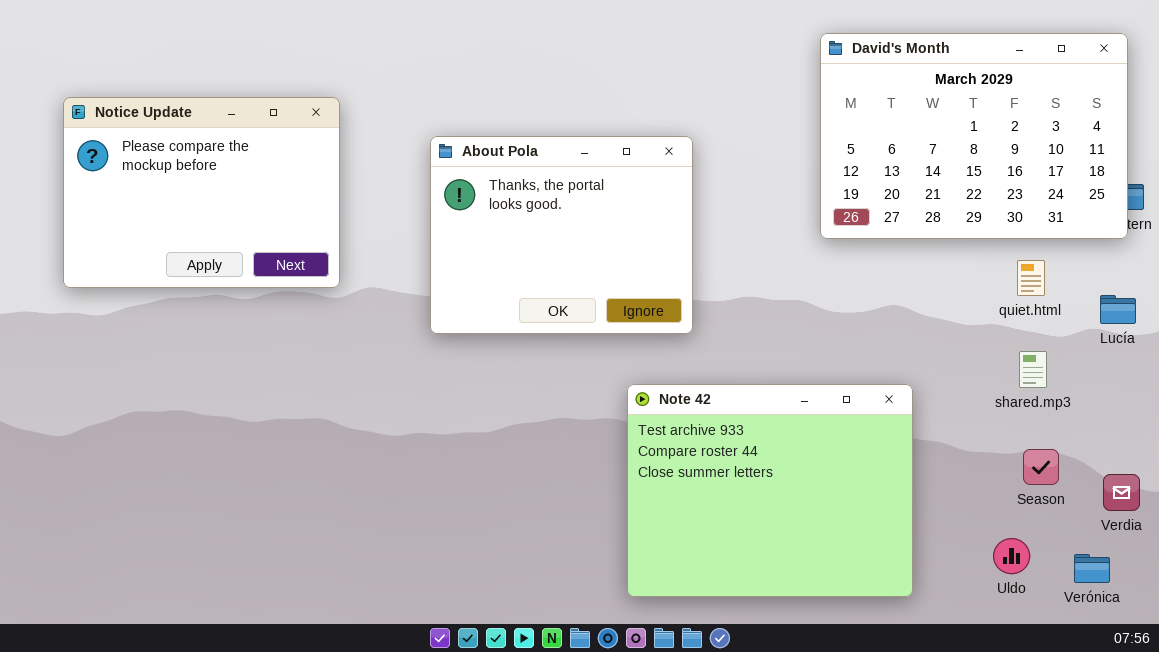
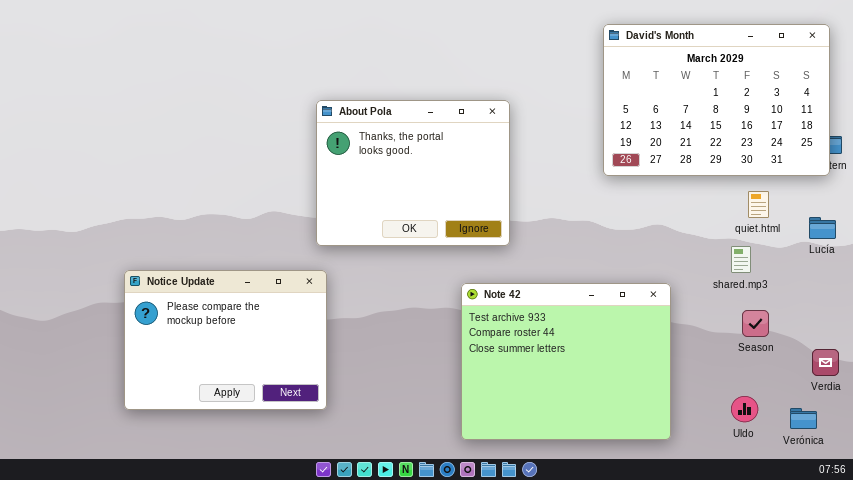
Notice Update: [63,97,340,288] -> [124,270,327,410], moved
shared.mp3: [1019,351,1047,388] -> [731,246,751,273], moved
Season: [1023,449,1059,485] -> [742,310,769,337], moved

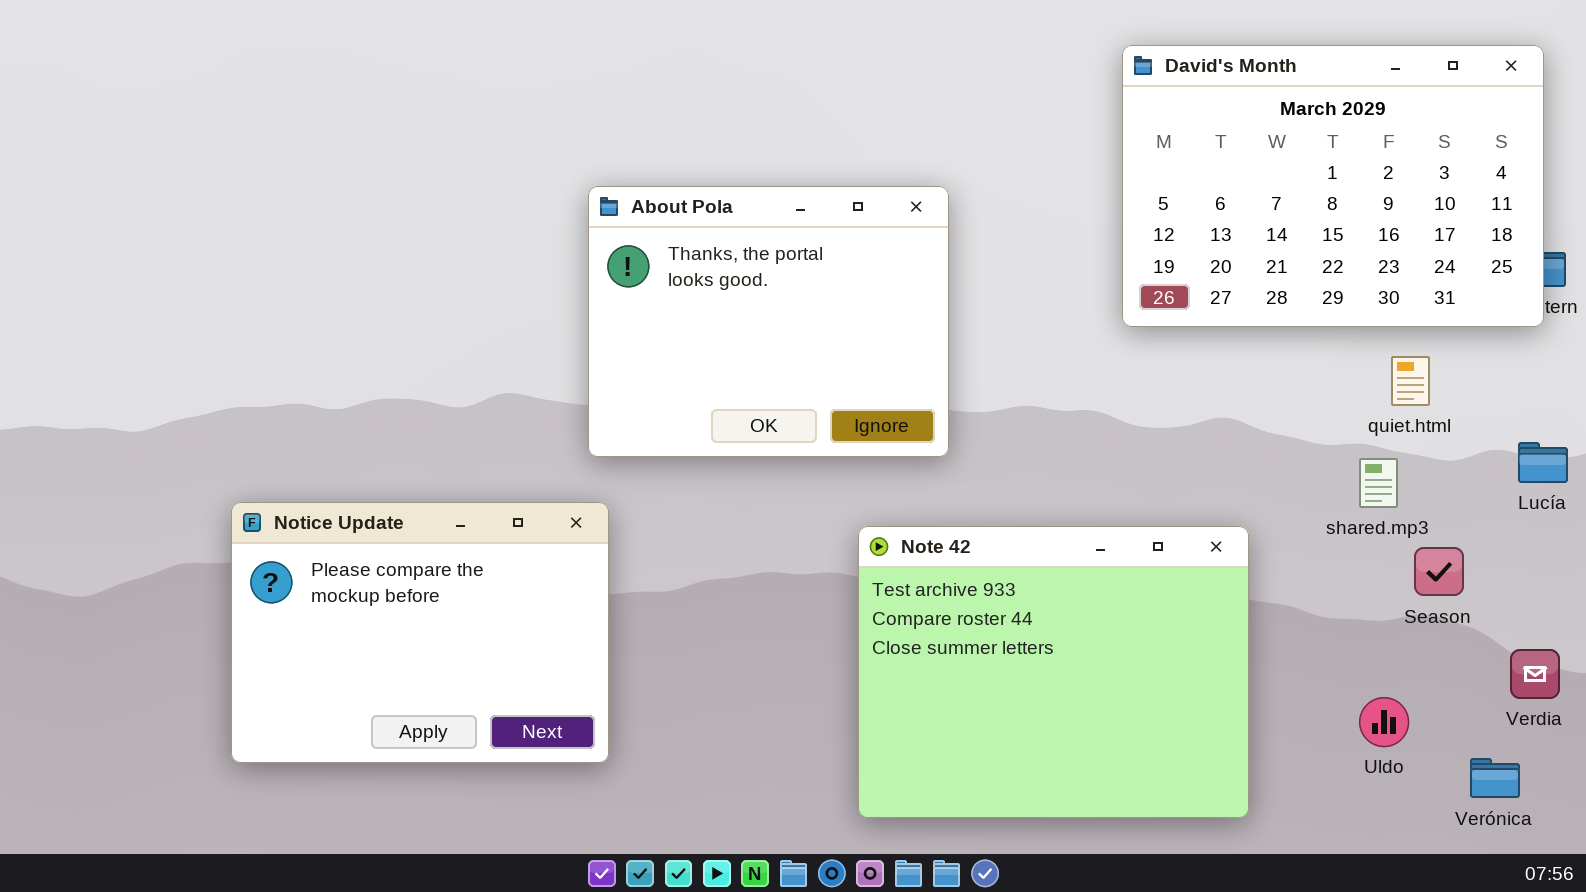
Lucía: [809,217,836,239] -> [1518,442,1568,483], moved
Season: [742,310,769,337] -> [1414,547,1464,596], moved
Uldo: [731,396,758,422] -> [1359,697,1409,747], moved

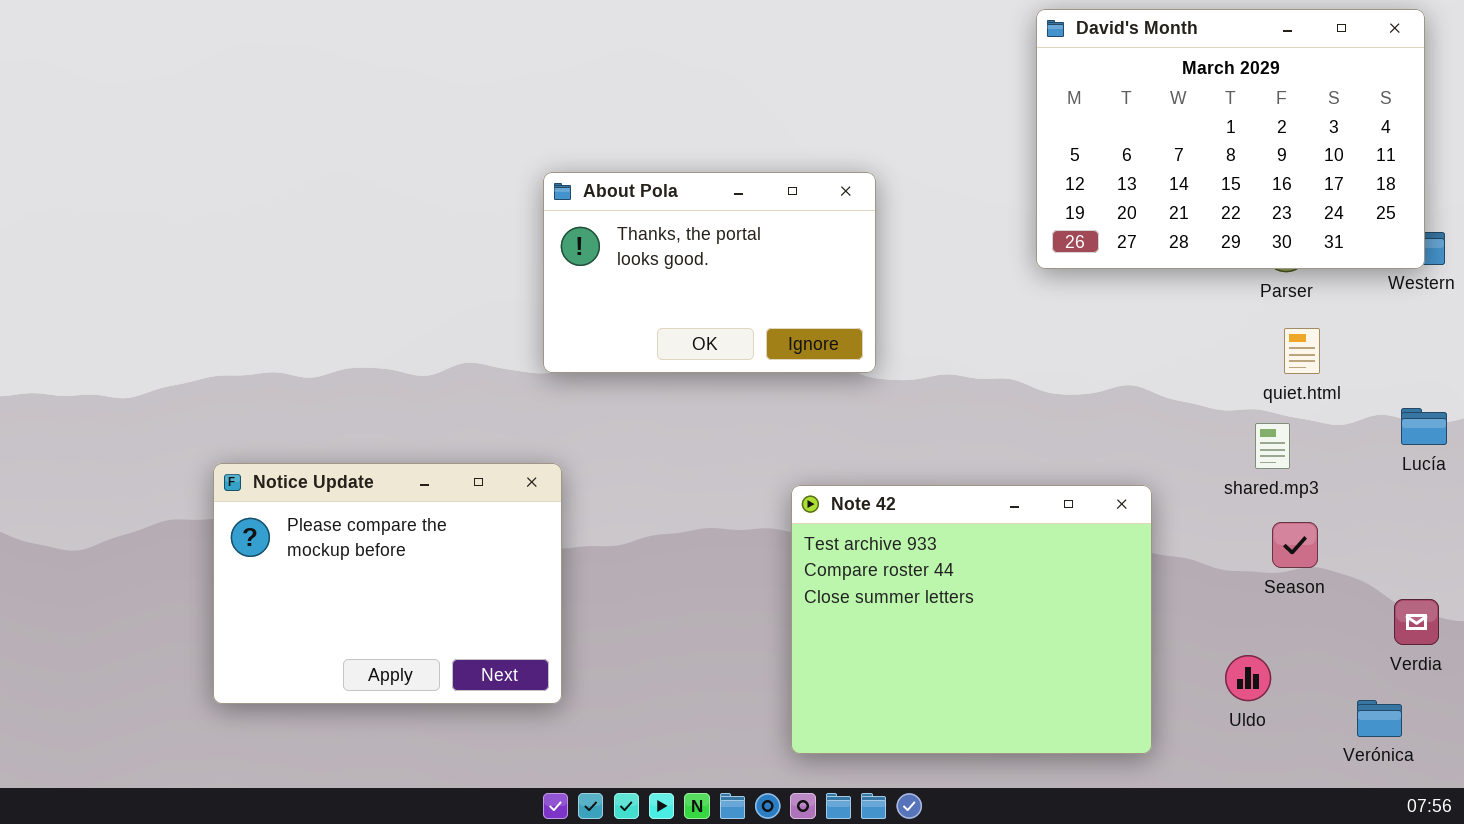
David's Month: [1122,45,1544,327] -> [1036,9,1425,269], moved
About Pola: [588,186,949,457] -> [543,172,876,373], resized
Season: [1414,547,1464,596] -> [1272,522,1318,568], moved
Uldo: [1359,697,1409,747] -> [1225,655,1271,701], moved

